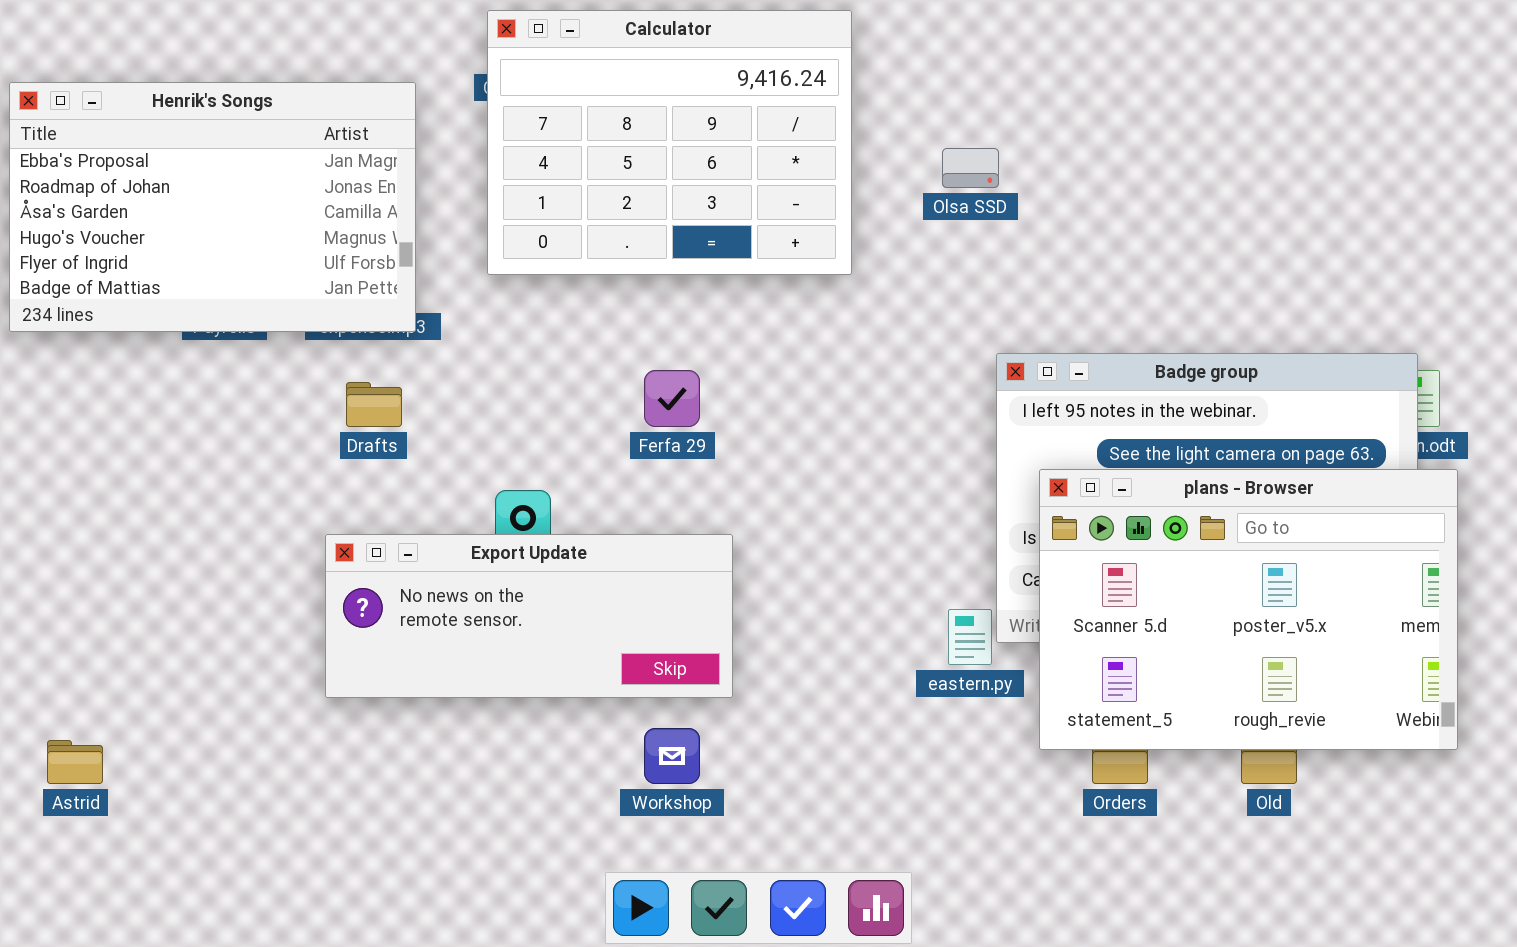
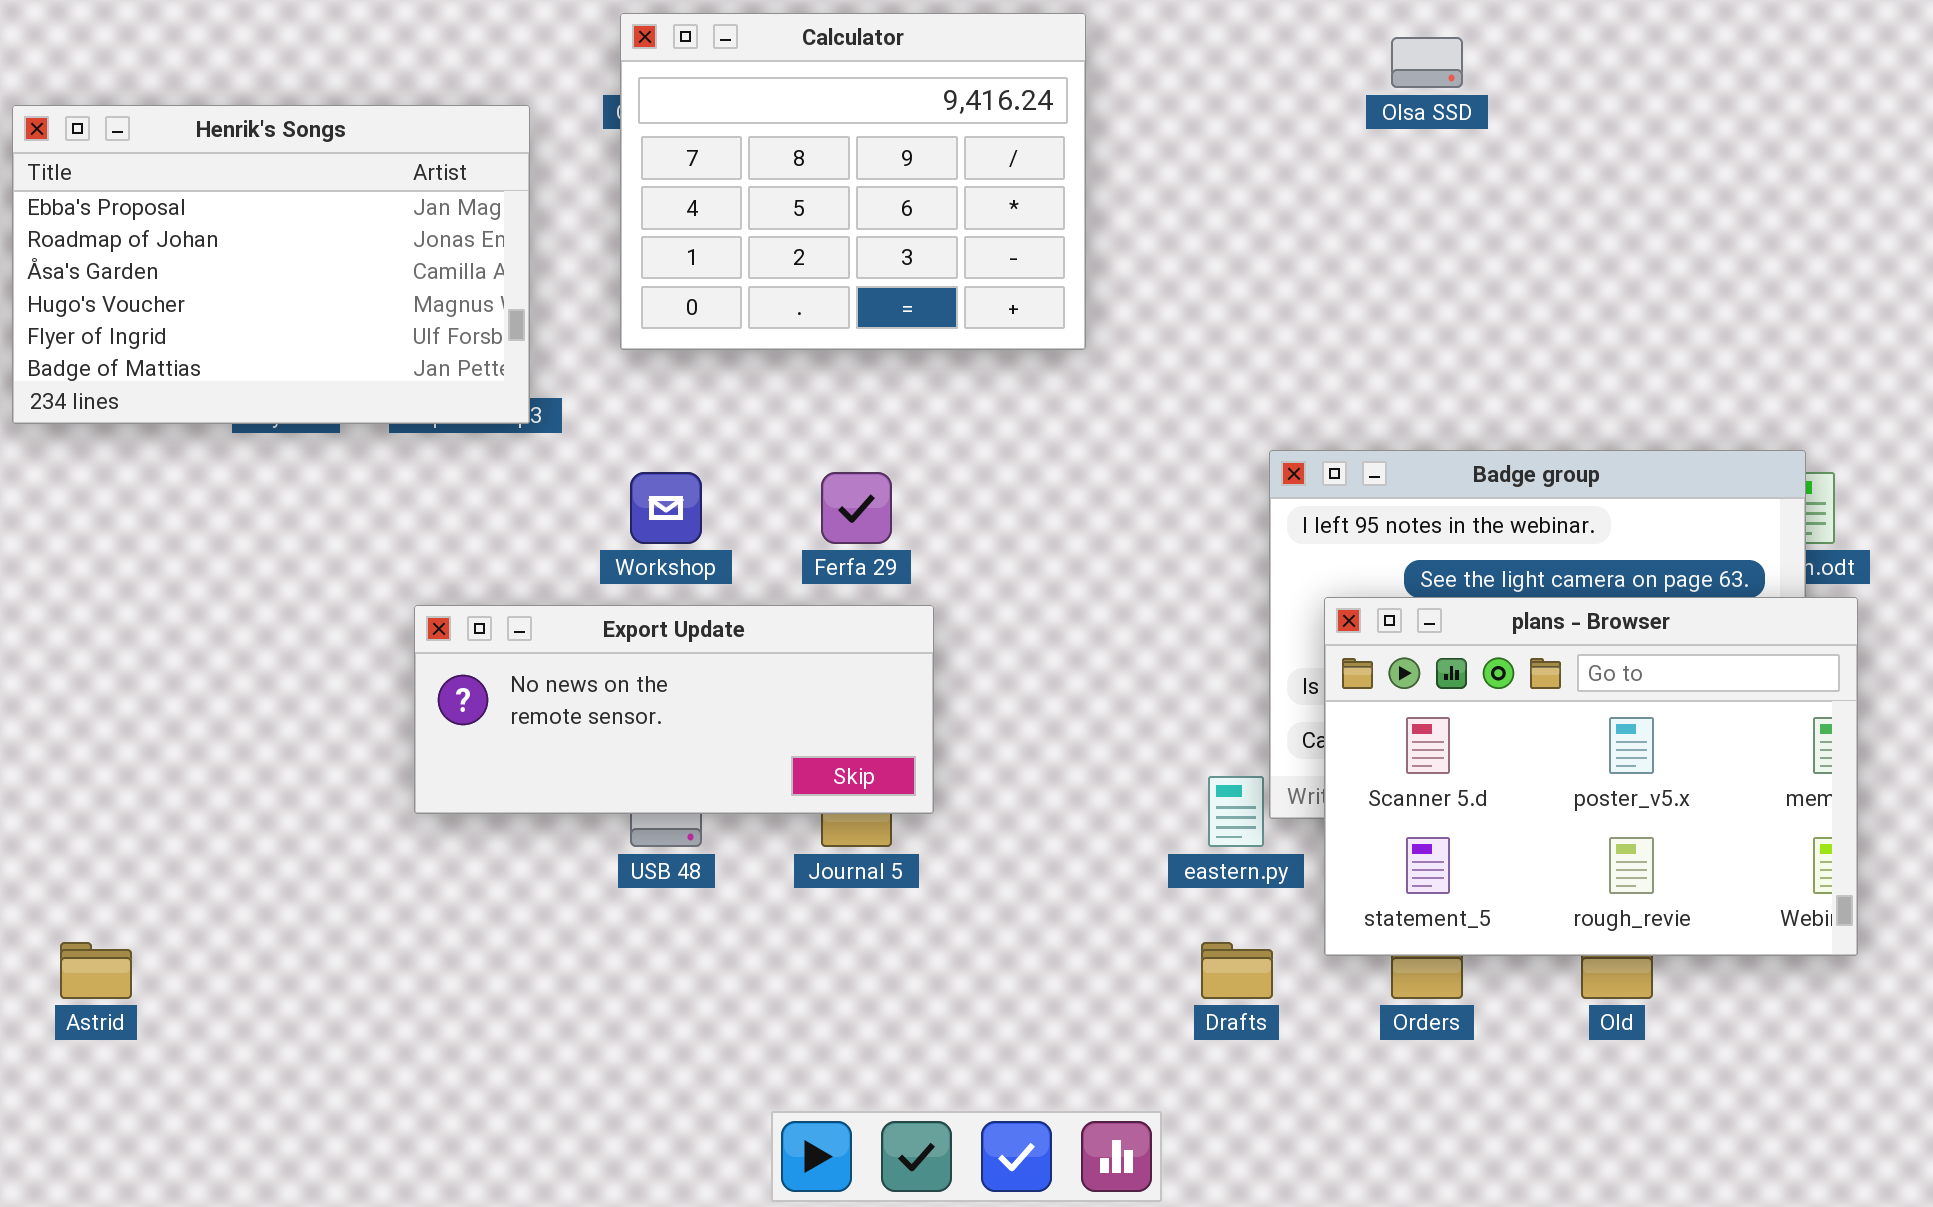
Olsa SSD: [942,148,999,188] -> [1391,37,1463,88], moved
Drafts: [346,382,402,427] -> [1201,942,1273,999], moved
Export Update: [325,534,733,698] -> [414,605,934,814], moved
Workshop: [644,728,700,784] -> [630,472,702,544], moved

